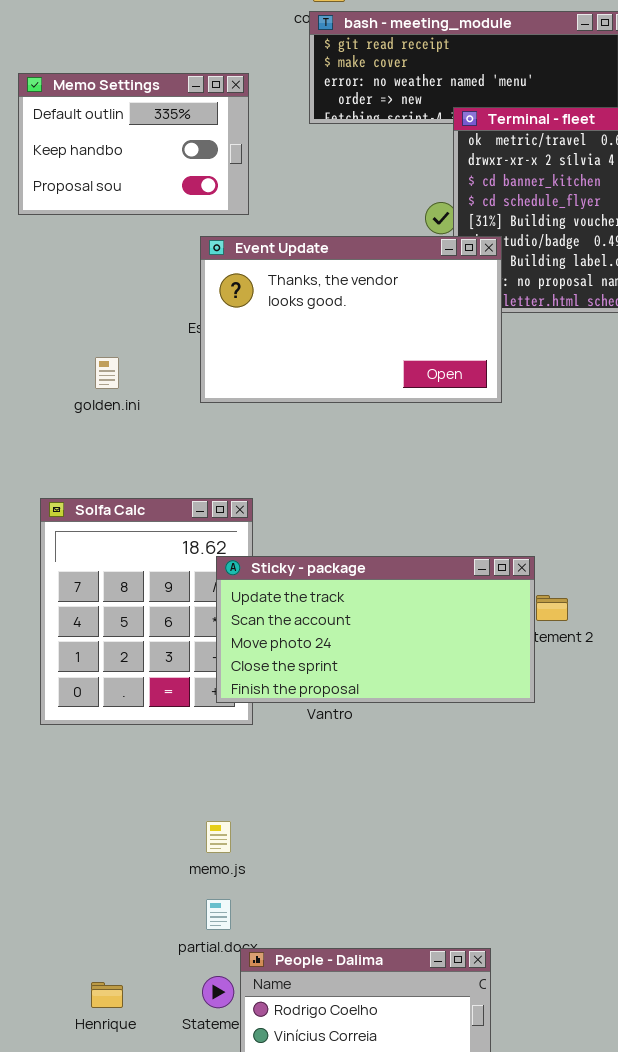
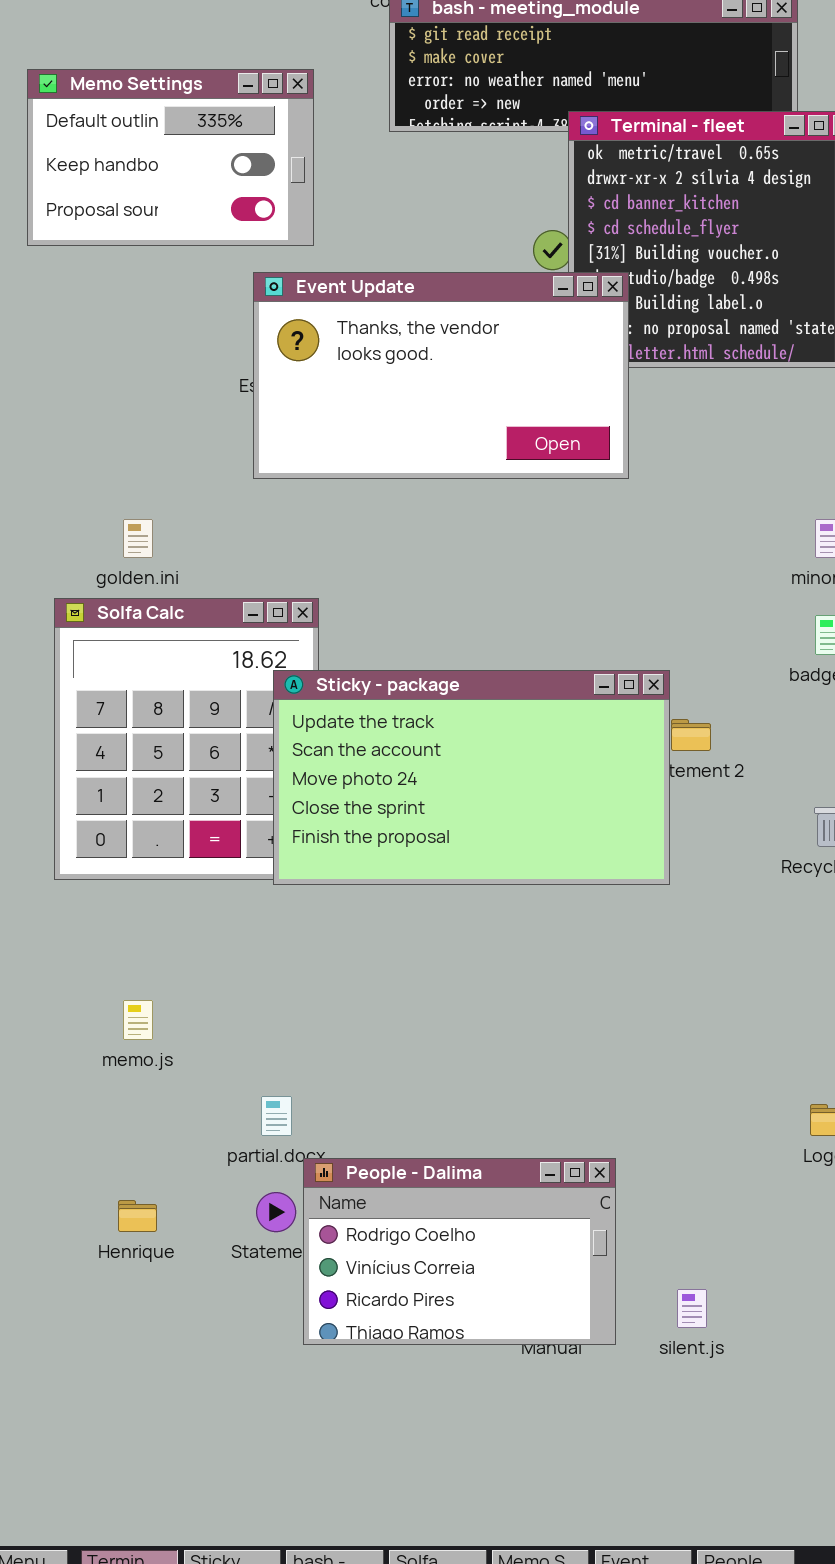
golden.ini: [95,357,119,389] -> [123,519,153,558], moved
Sticky - package: [216,556,535,703] -> [273,670,670,885], resized
memo.js: [206,821,231,853] -> [123,1000,153,1040], moved

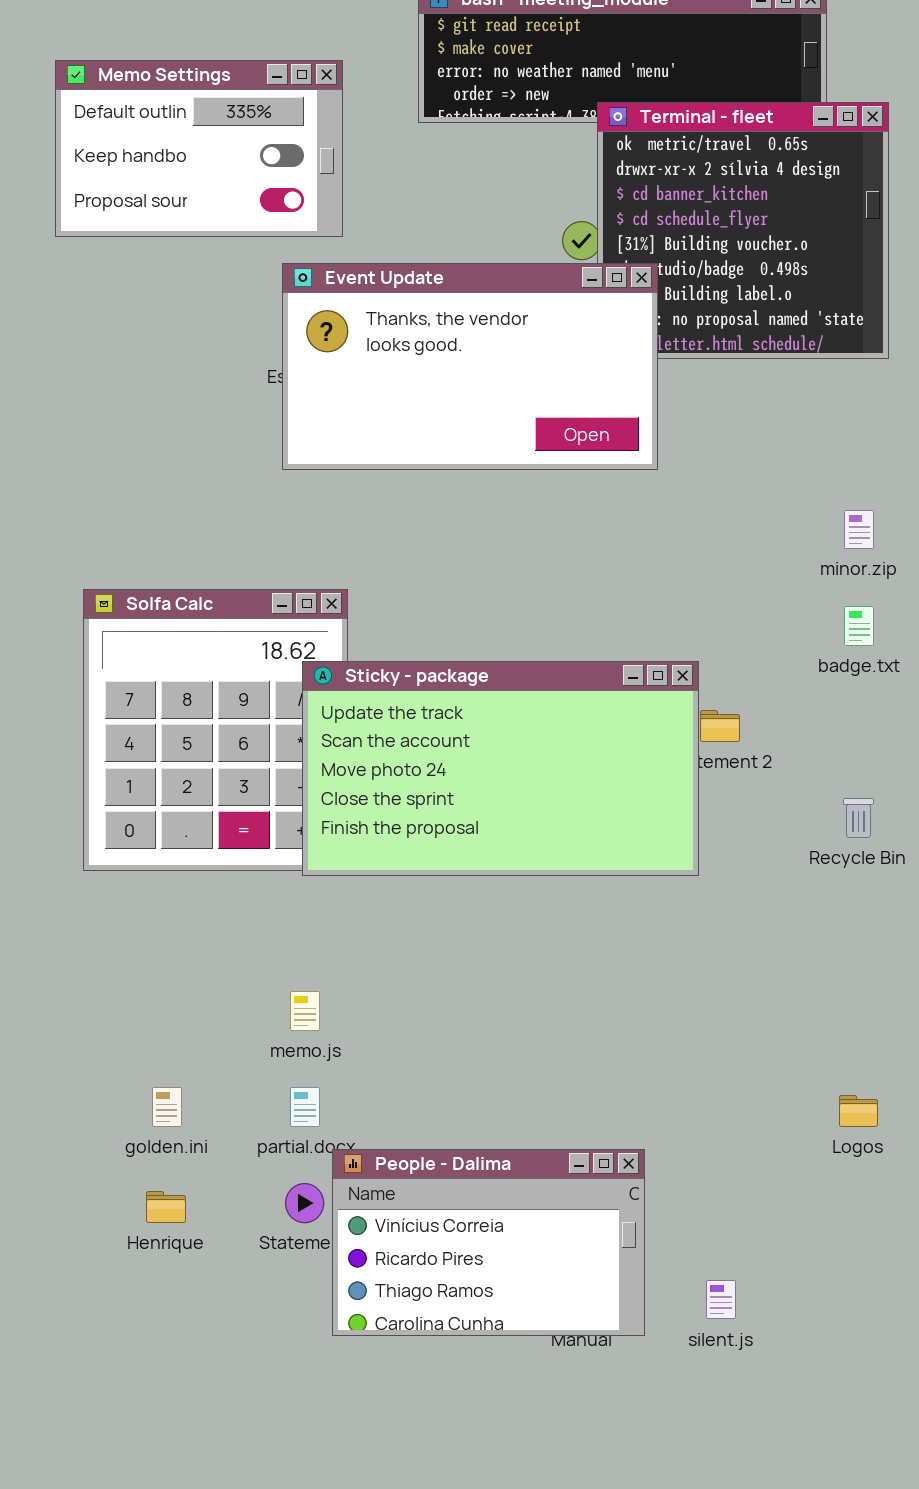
golden.ini: [123,519,153,558] -> [152,1087,182,1127], moved
memo.js: [123,1000,153,1040] -> [290,991,320,1031], moved
People - Dalima: [303,1158,616,1345] -> [332,1149,645,1336], scrolled down 1 row

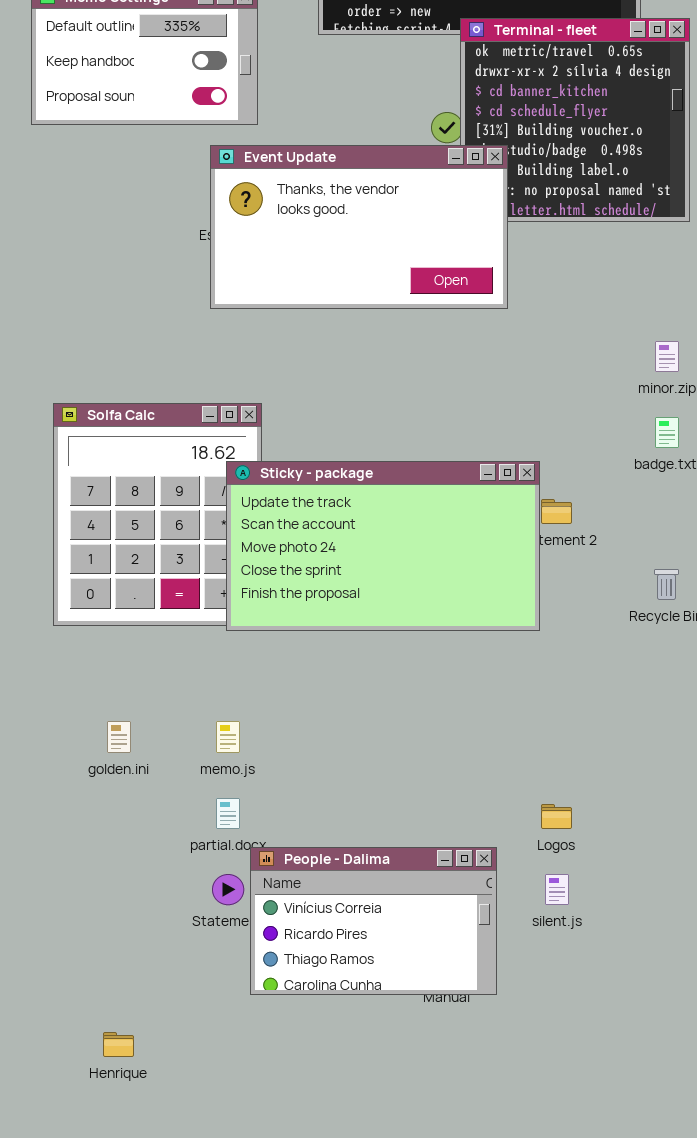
golden.ini: [152,1087,182,1127] -> [107,721,131,753], moved
Logos: [839,1095,878,1127] -> [541,804,572,829], moved
Henrique: [146,1191,186,1223] -> [103,1032,134,1057], moved
silent.js: [706,1280,736,1319] -> [545,874,569,905], moved

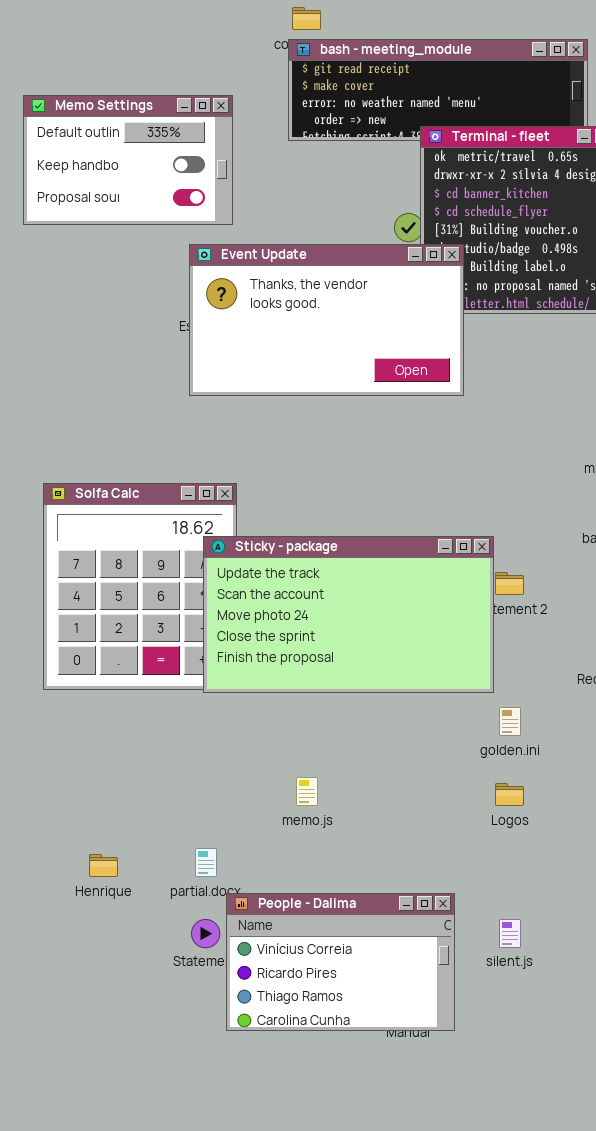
golden.ini: [107,721,131,753] -> [499,707,521,736], moved
memo.js: [216,721,240,753] -> [296,777,318,806], moved
Logos: [541,804,572,829] -> [495,783,524,806], moved
Henrique: [103,1032,134,1057] -> [89,854,118,877], moved

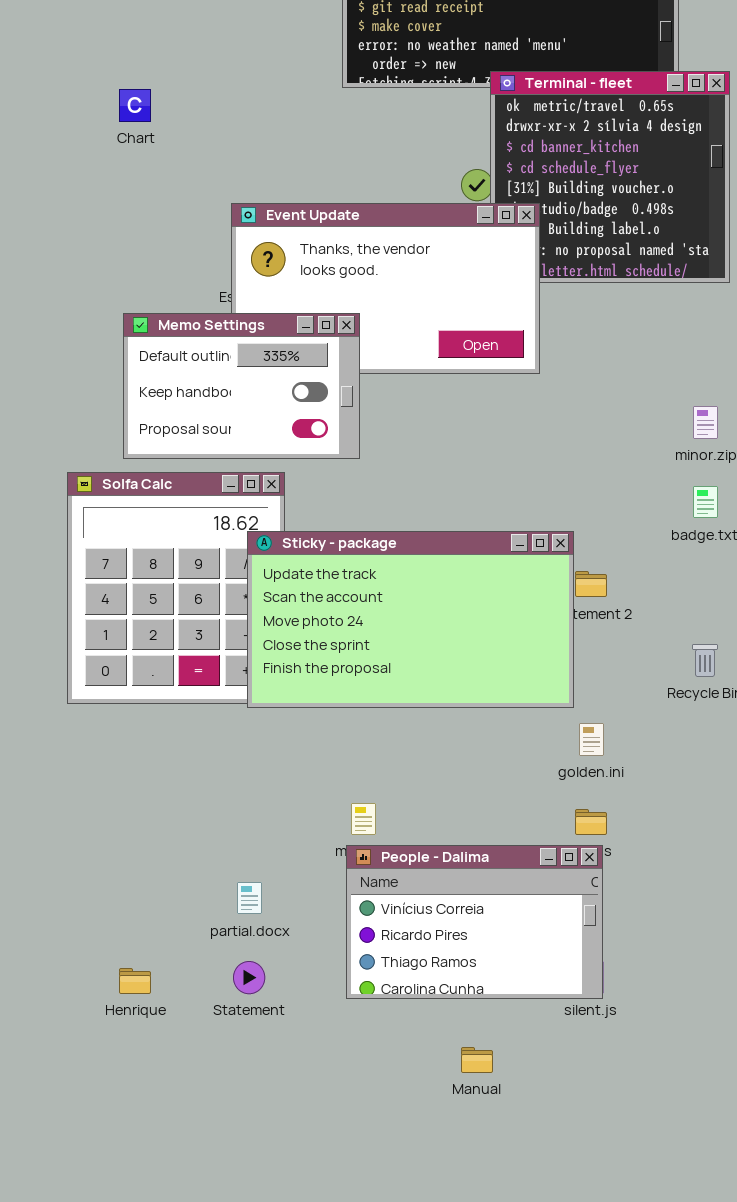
Memo Settings: [23,95,233,225] -> [123,313,360,459], moved
Henrique: [89,854,118,877] -> [119,968,151,994], moved
People - Dalima: [226,893,455,1031] -> [346,845,603,999], moved

